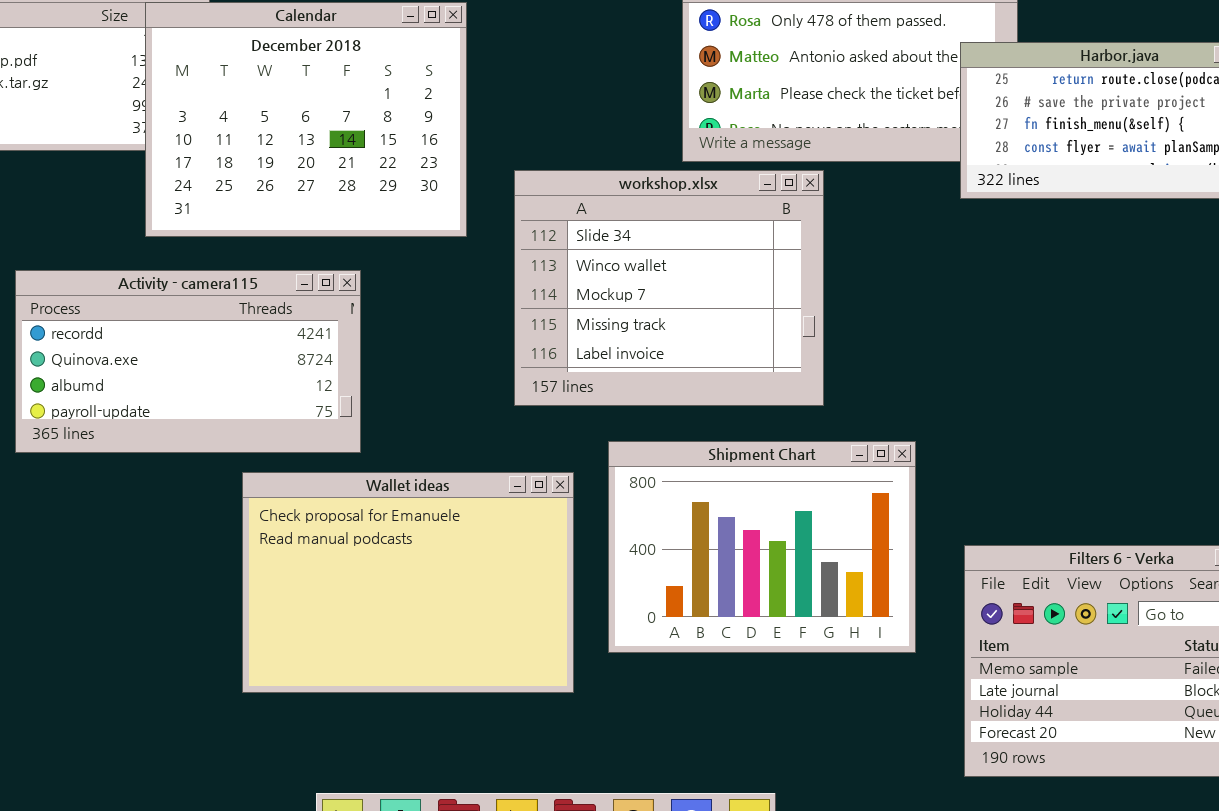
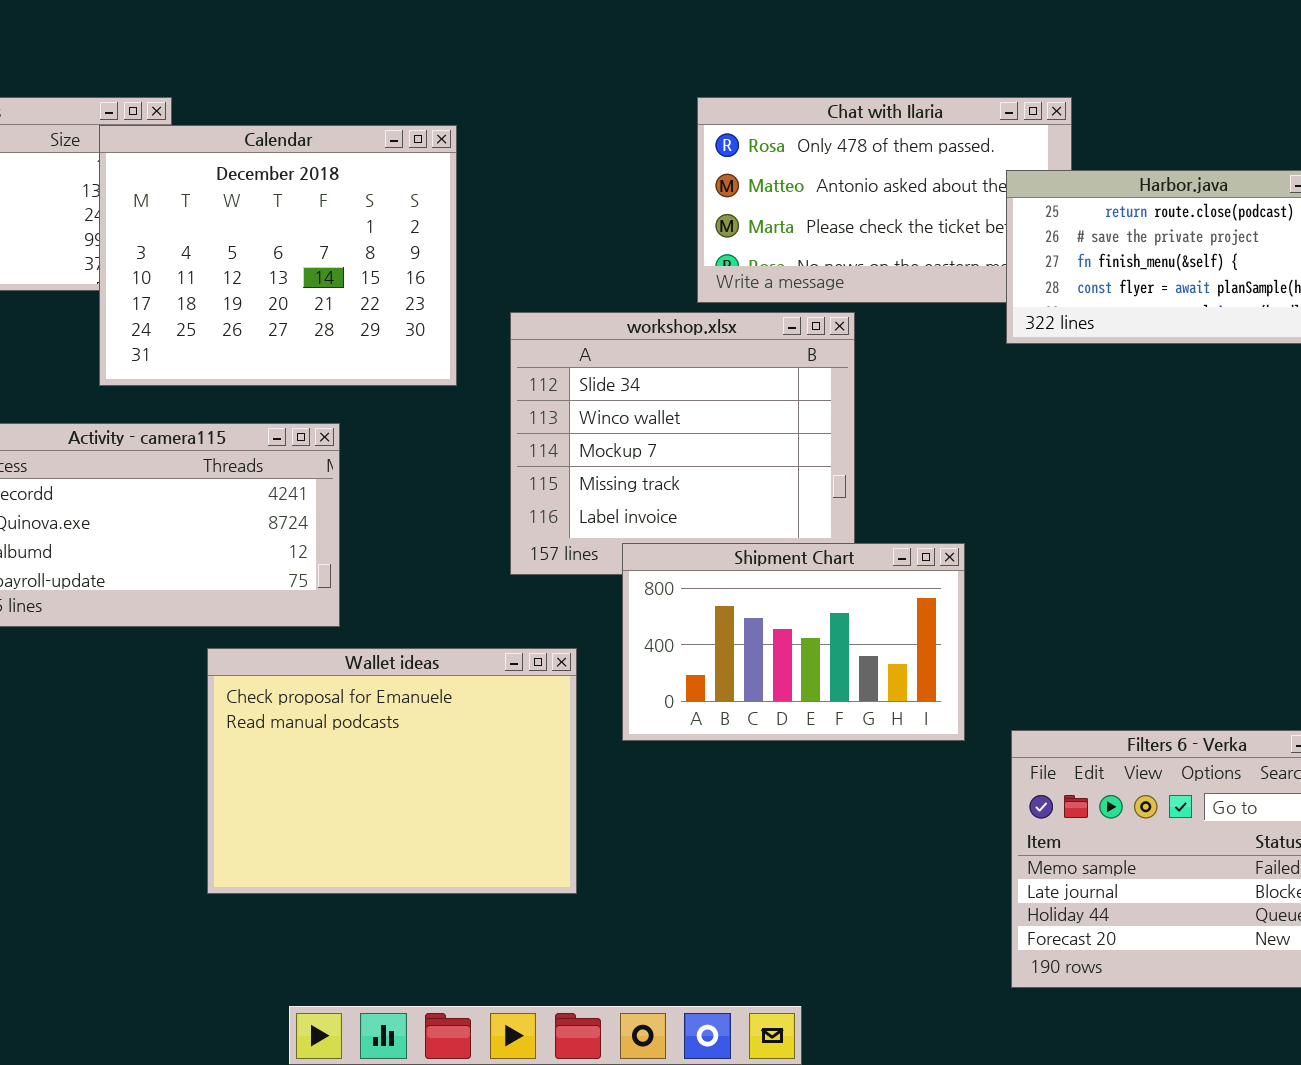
Shipment Chart: [608,441,916,653] -> [622,543,965,741], moved, resized

